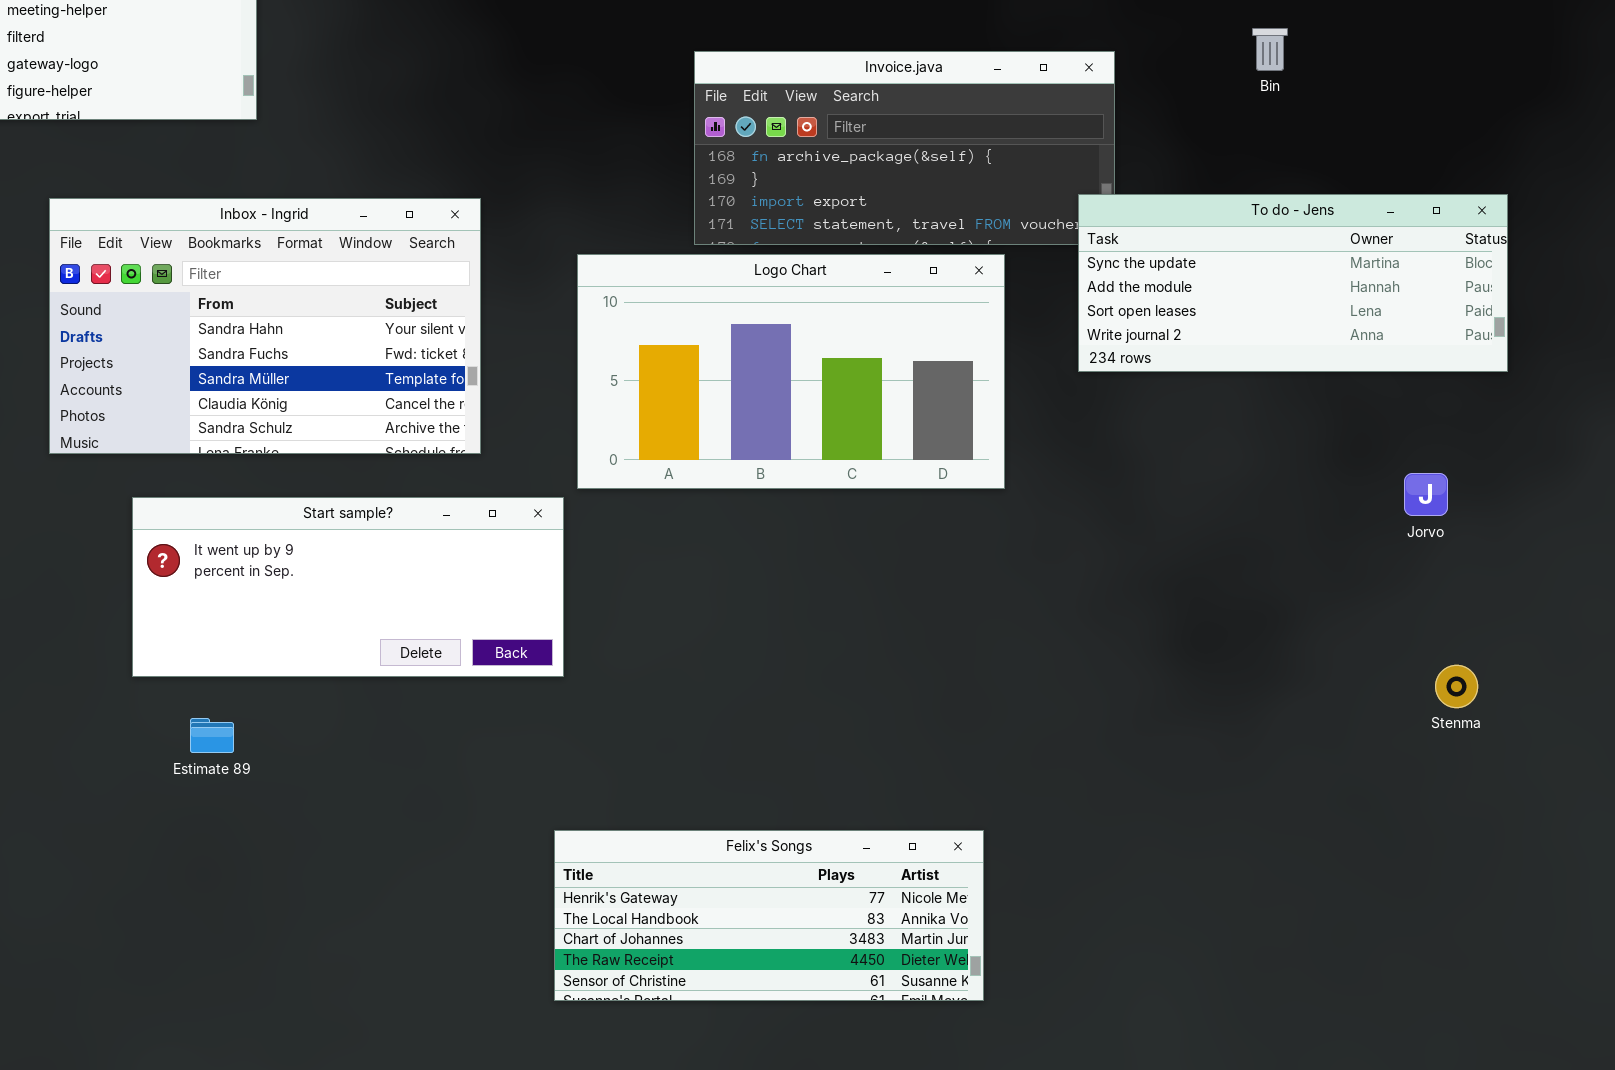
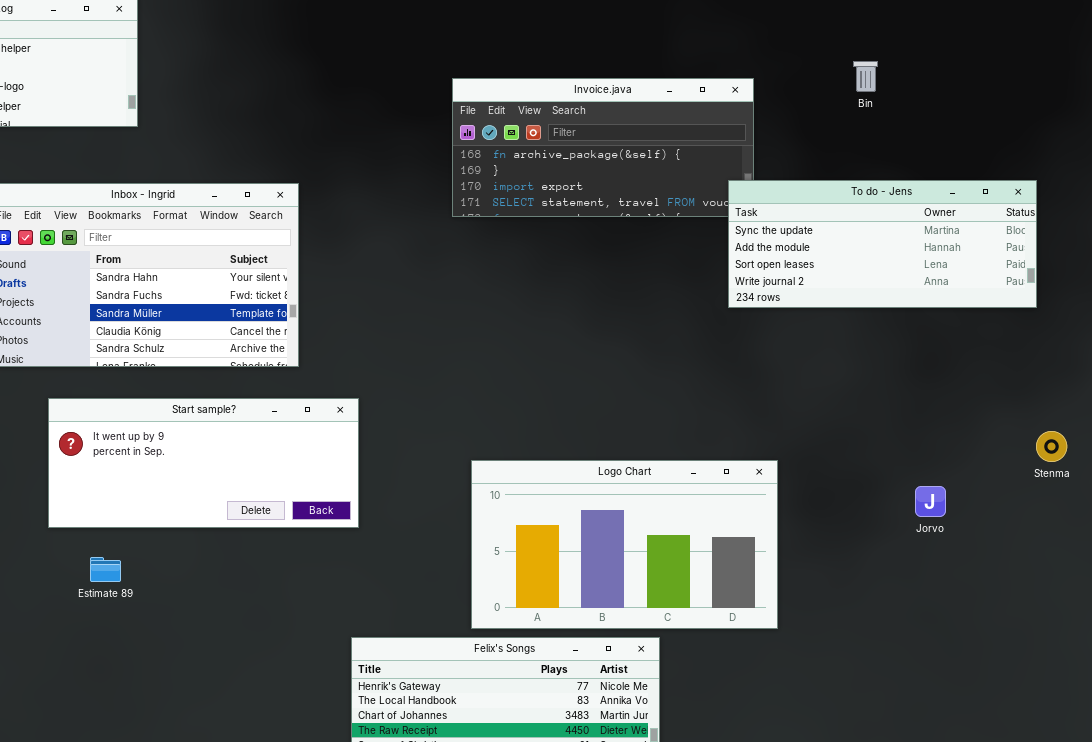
Logo Chart: [577,254,1005,489] -> [471,460,778,629], moved
Jorvo: [1404,473,1448,516] -> [915,486,946,517], moved
Stenma: [1435,665,1478,708] -> [1036,431,1067,462], moved

